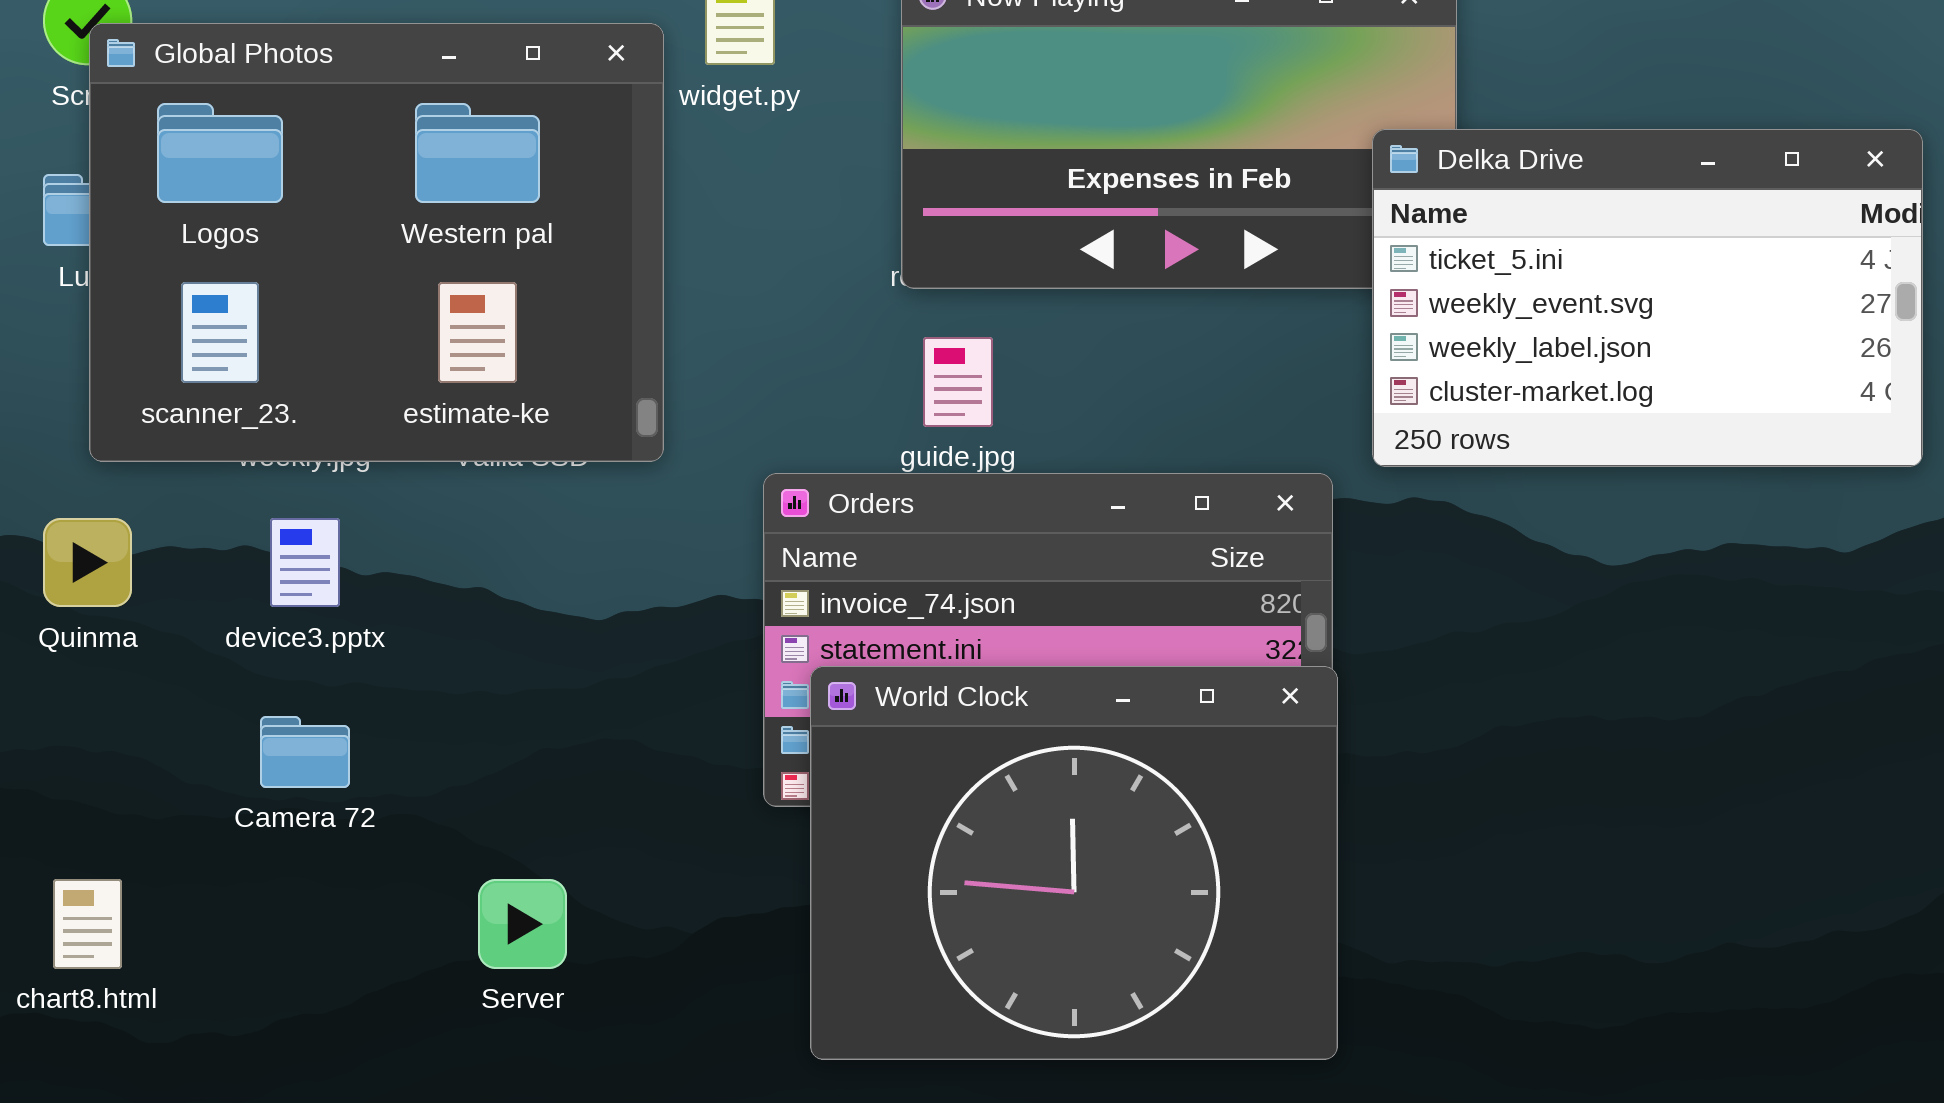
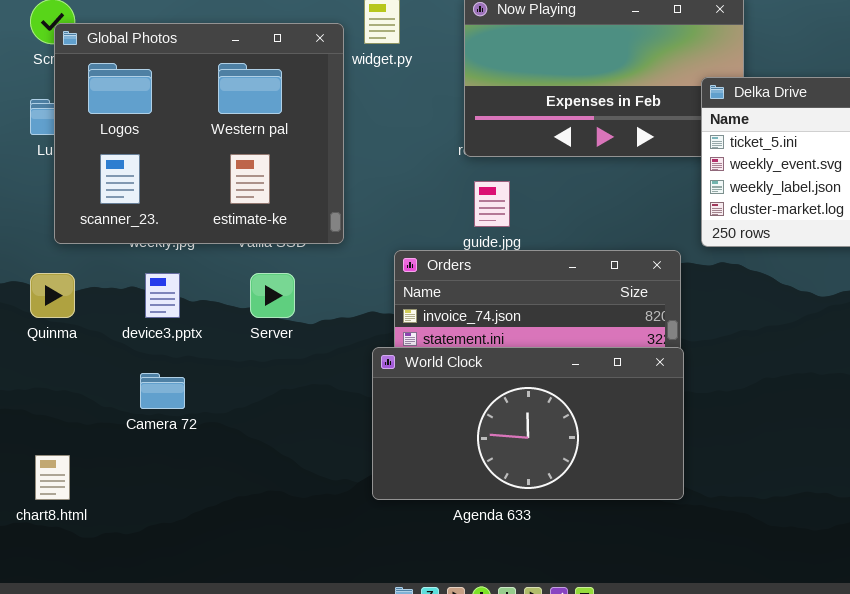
World Clock: [810,666,1338,1060] -> [372,347,684,500], resized
Server: [478,879,567,969] -> [250,273,295,318], moved

